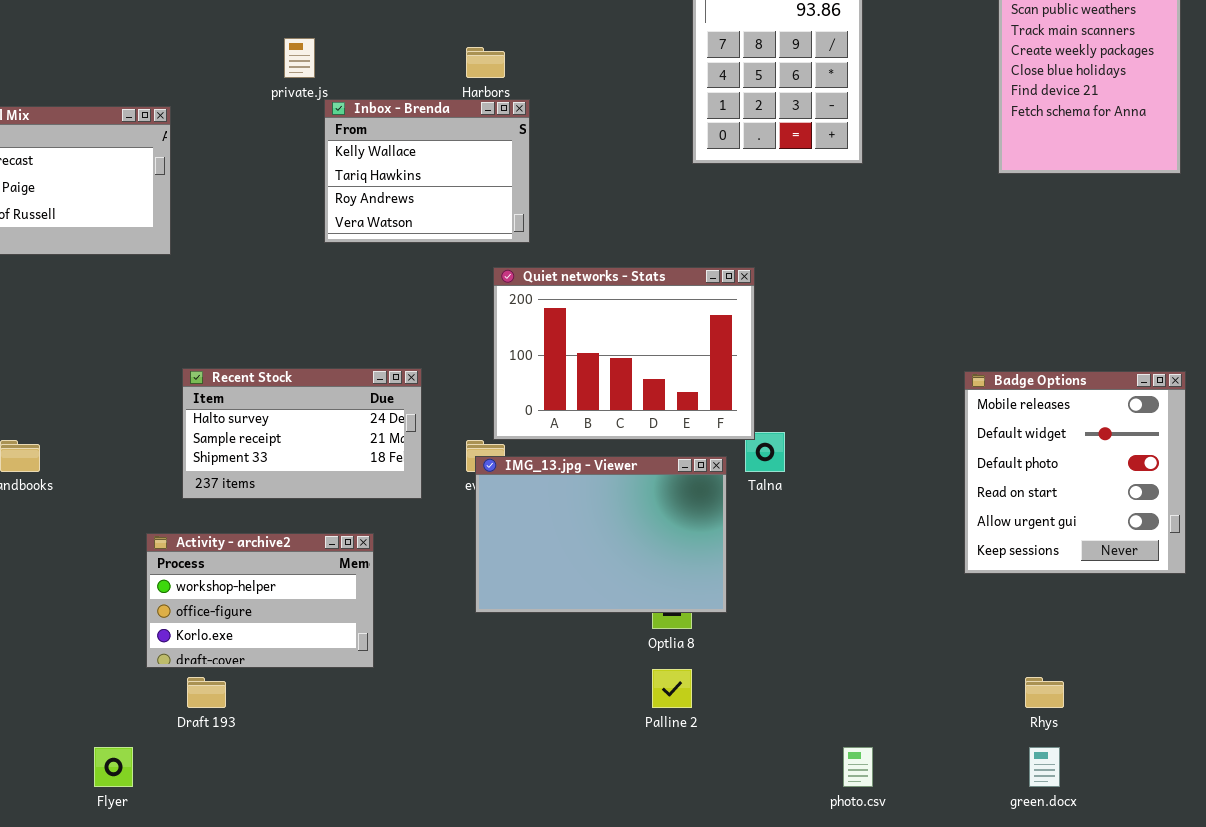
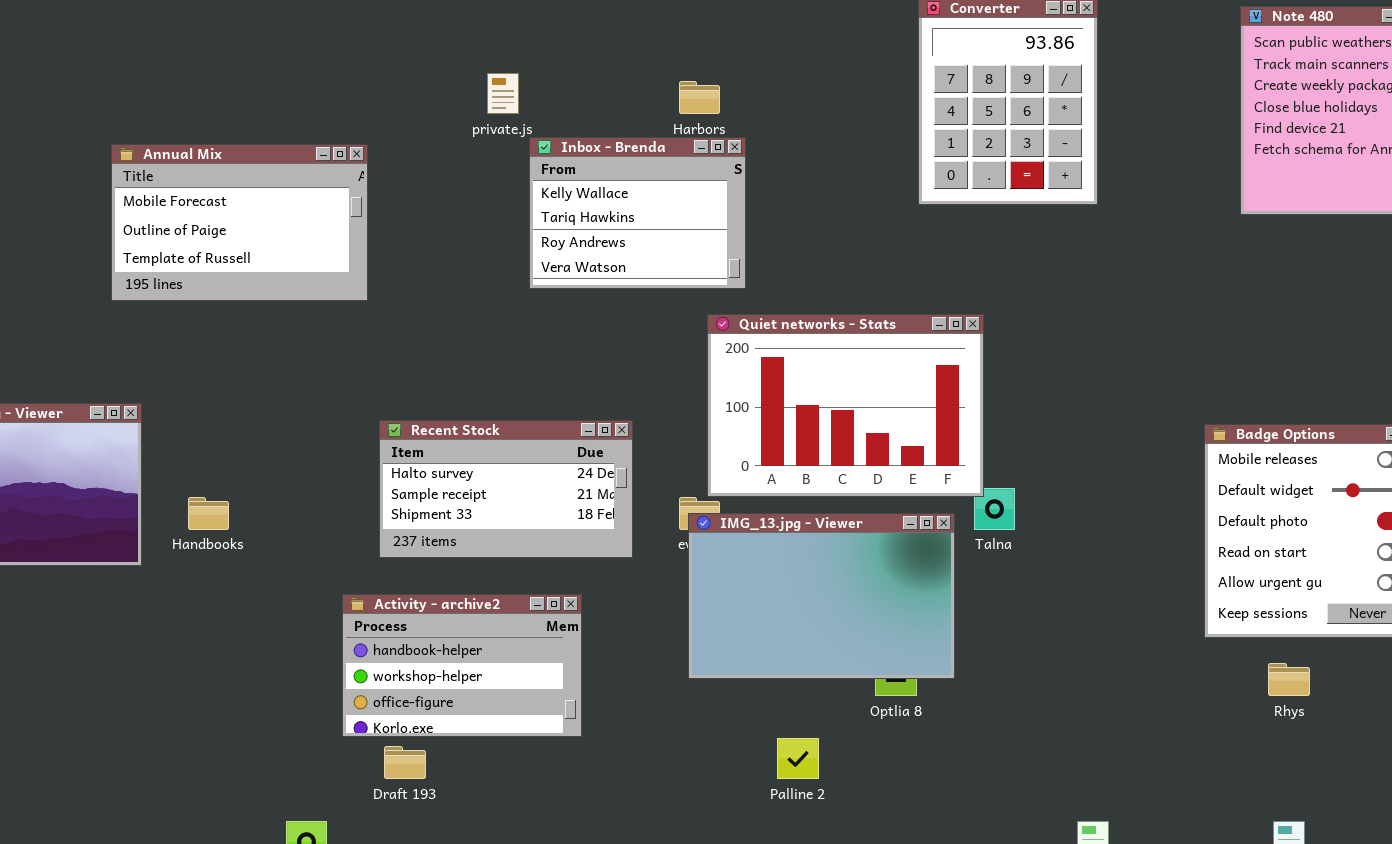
Activity - archive2: [146,533,374,668] -> [342,594,582,737], scrolled up 1 row
Palline 2: [652,669,692,708] -> [777,738,819,779], moved
Rhys: [1025,677,1064,708] -> [1268,663,1310,696], moved

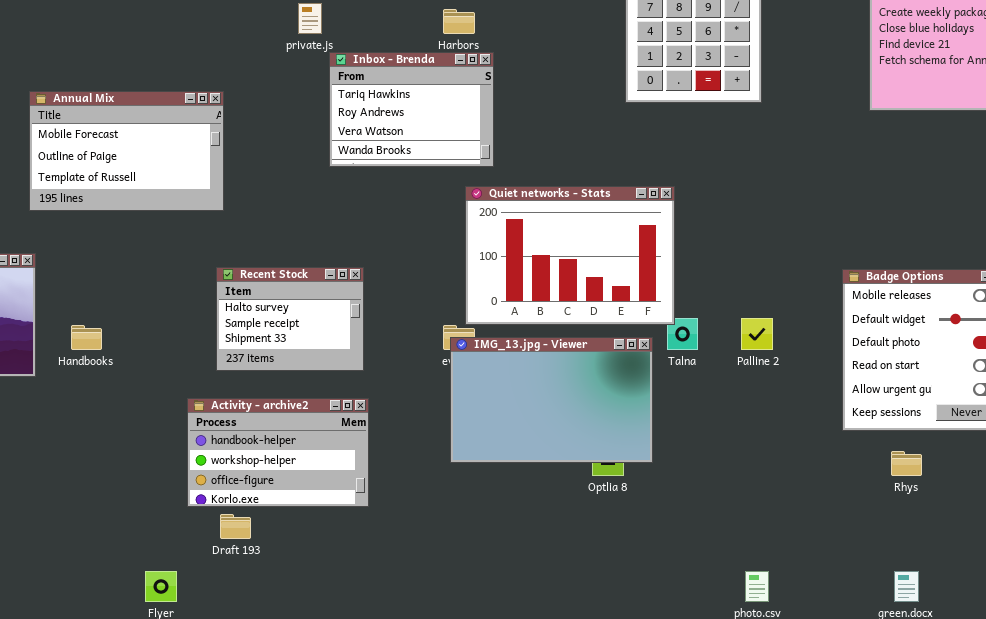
Inbox - Brenda: [529,137,746,289] -> [329,52,494,167], scrolled down 1 row
Annual Mix: [111,144,368,301] -> [29,91,224,211], moved
Recent Stock: [379,420,633,558] -> [216,267,364,371], resized
Palline 2: [777,738,819,779] -> [741,318,773,350], moved

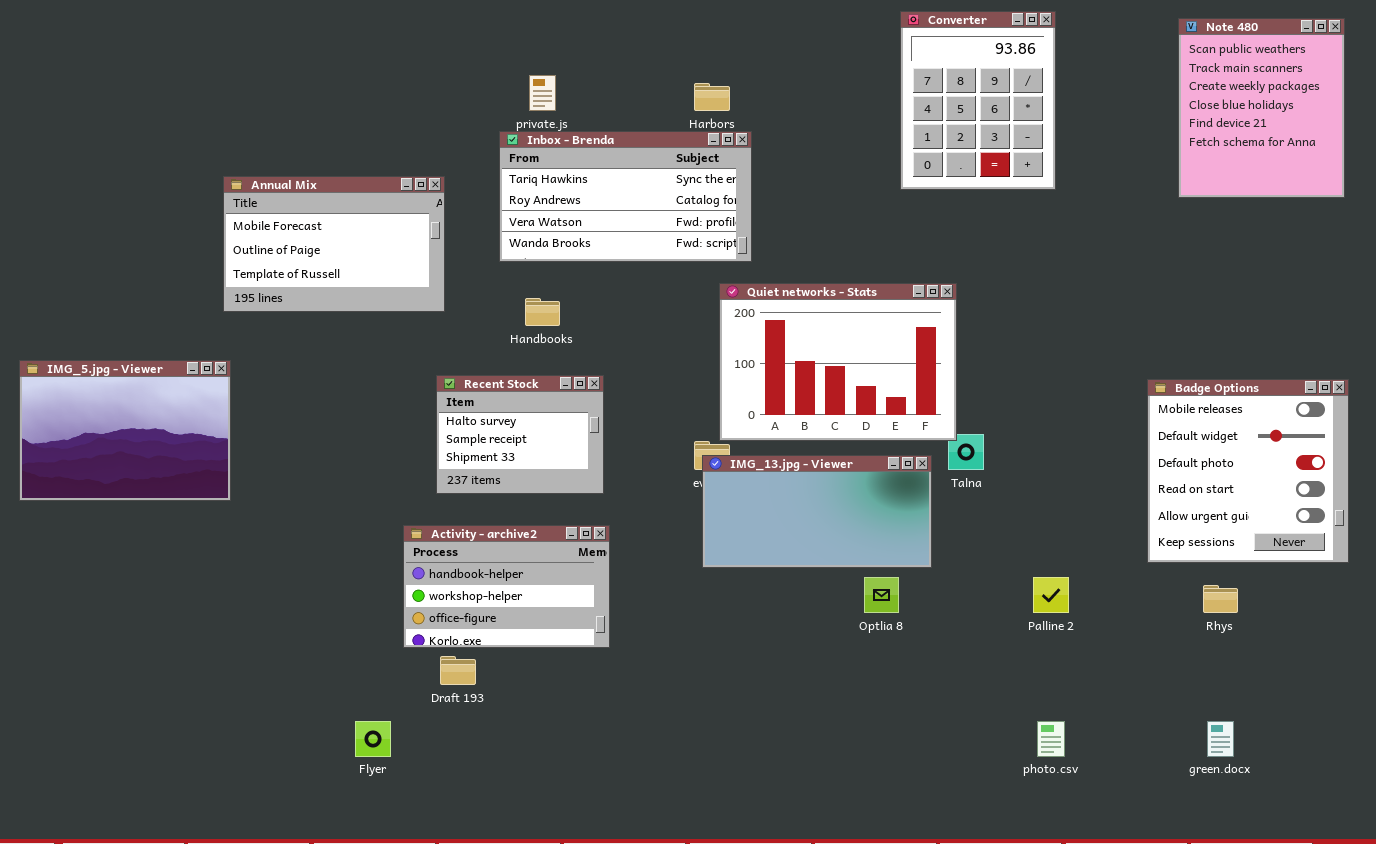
Inbox - Brenda: [329,52,494,167] -> [499,131,752,262], resized
Palline 2: [741,318,773,350] -> [1033,577,1069,613], moved
Handbooks: [71,325,102,350] -> [525,298,560,326], moved
IMG_13.jpg - Viewer: [450,337,653,463] -> [702,455,932,568], resized

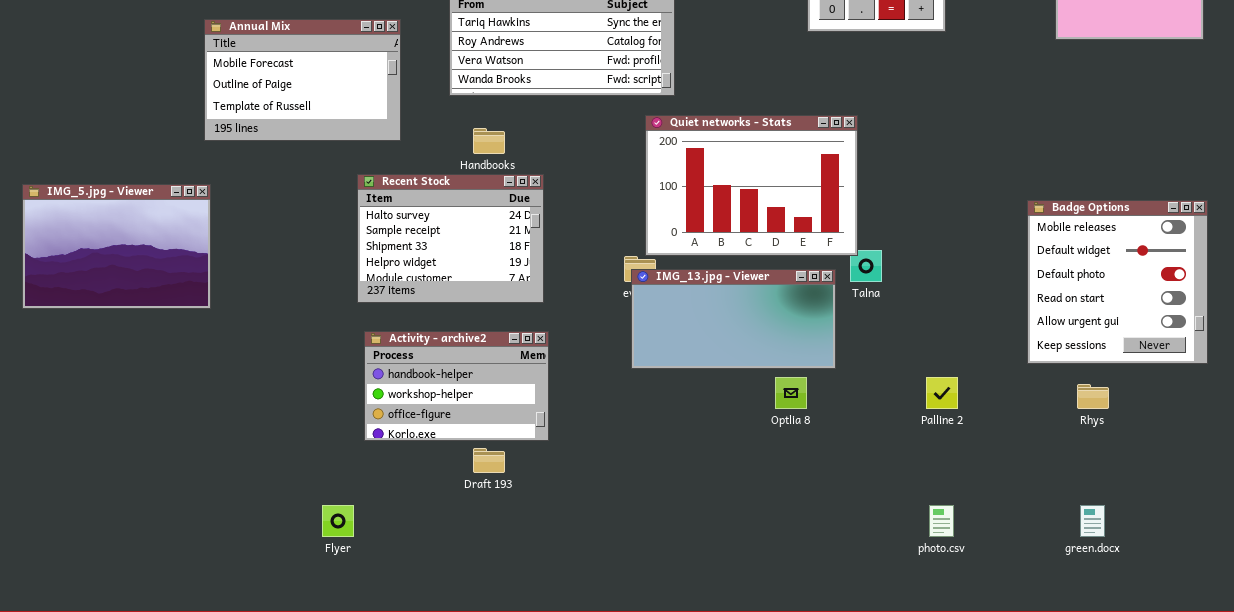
Recent Stock: [436,375,604,494] -> [357,174,544,303], resized
Draft 193: [440,656,476,685] -> [473,448,505,473], moved

